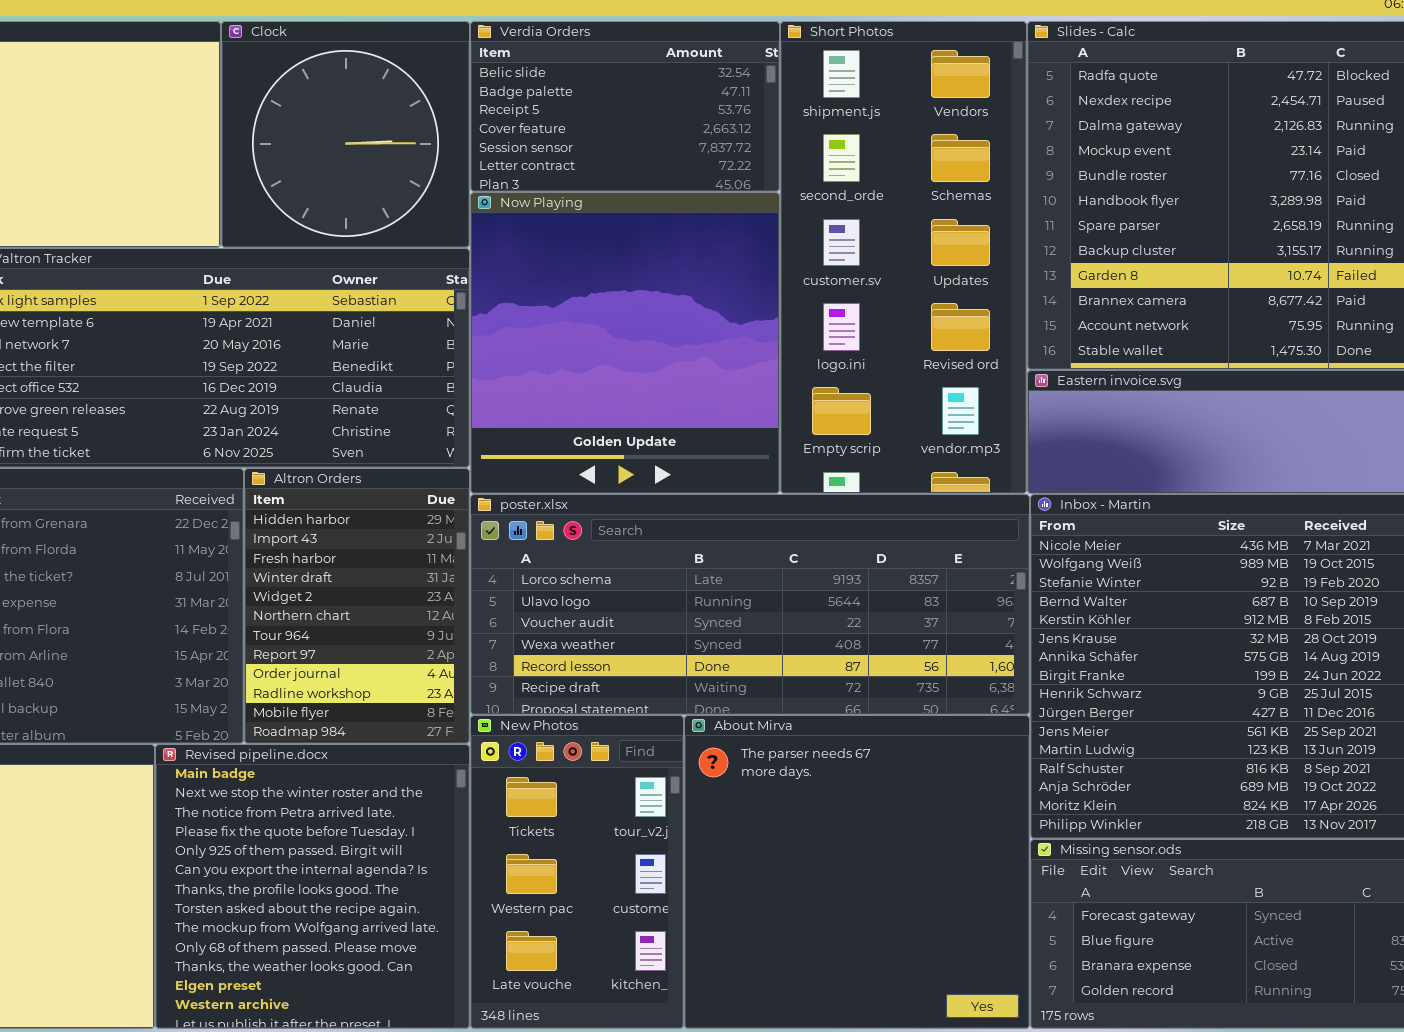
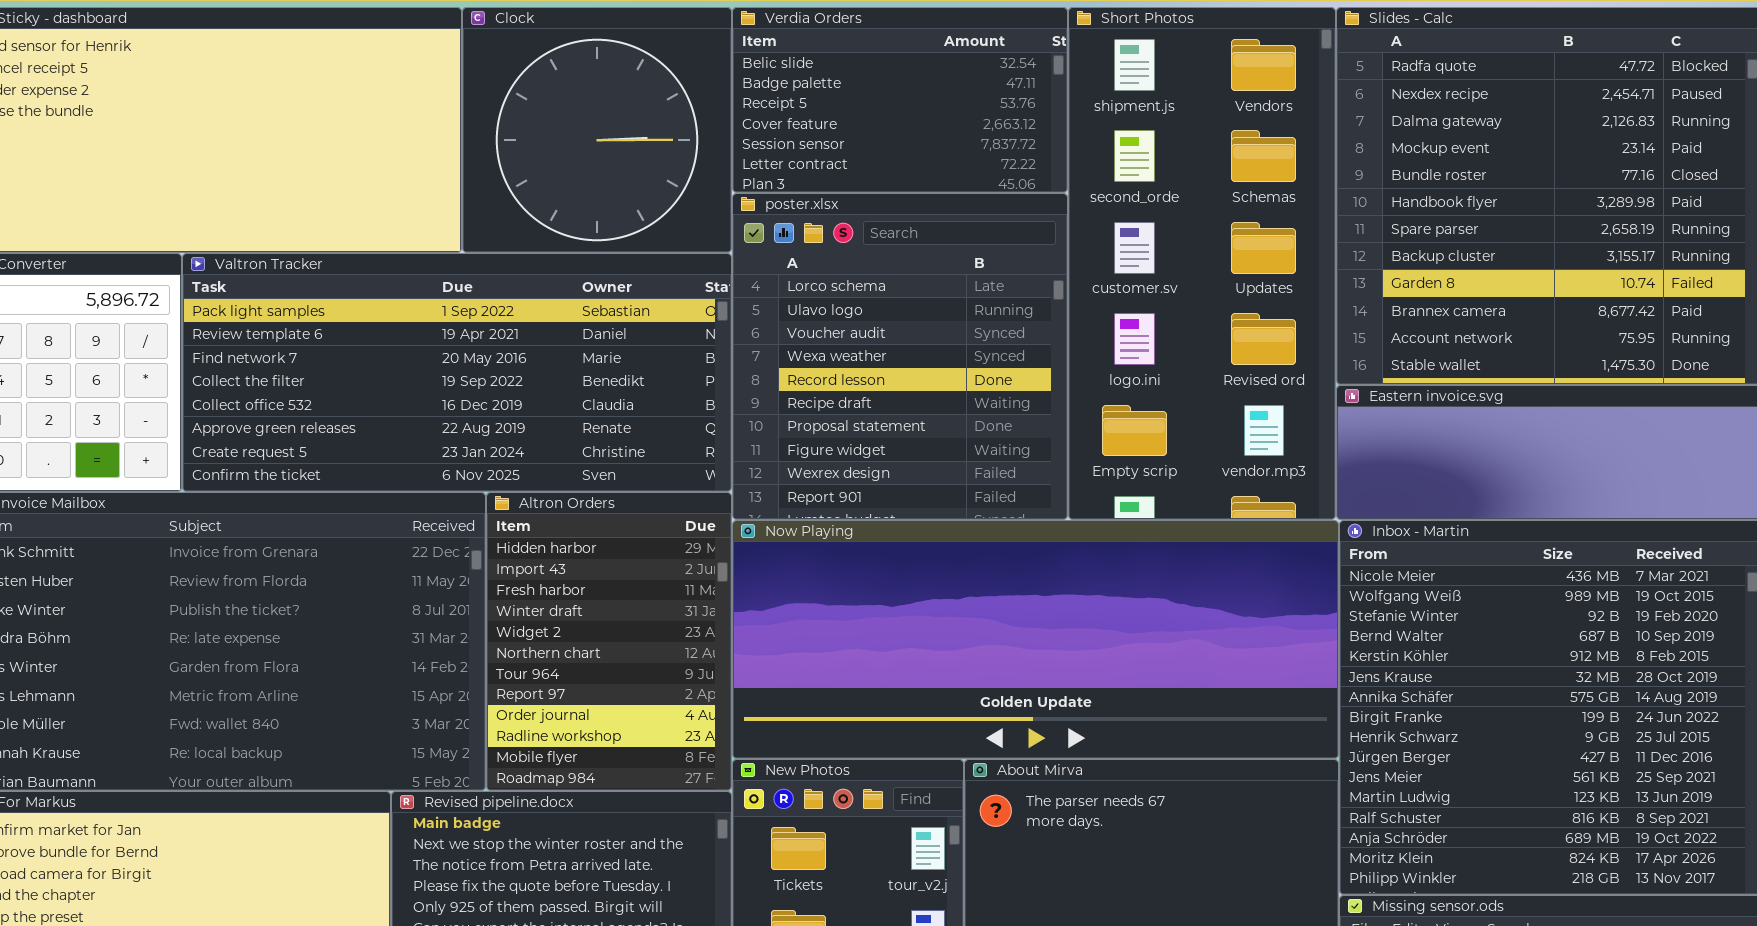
Now Playing: [470,192,780,494] -> [732,520,1339,759], moved, resized
poster.xlsx: [470,494,1030,715] -> [732,193,1068,520], moved, resized

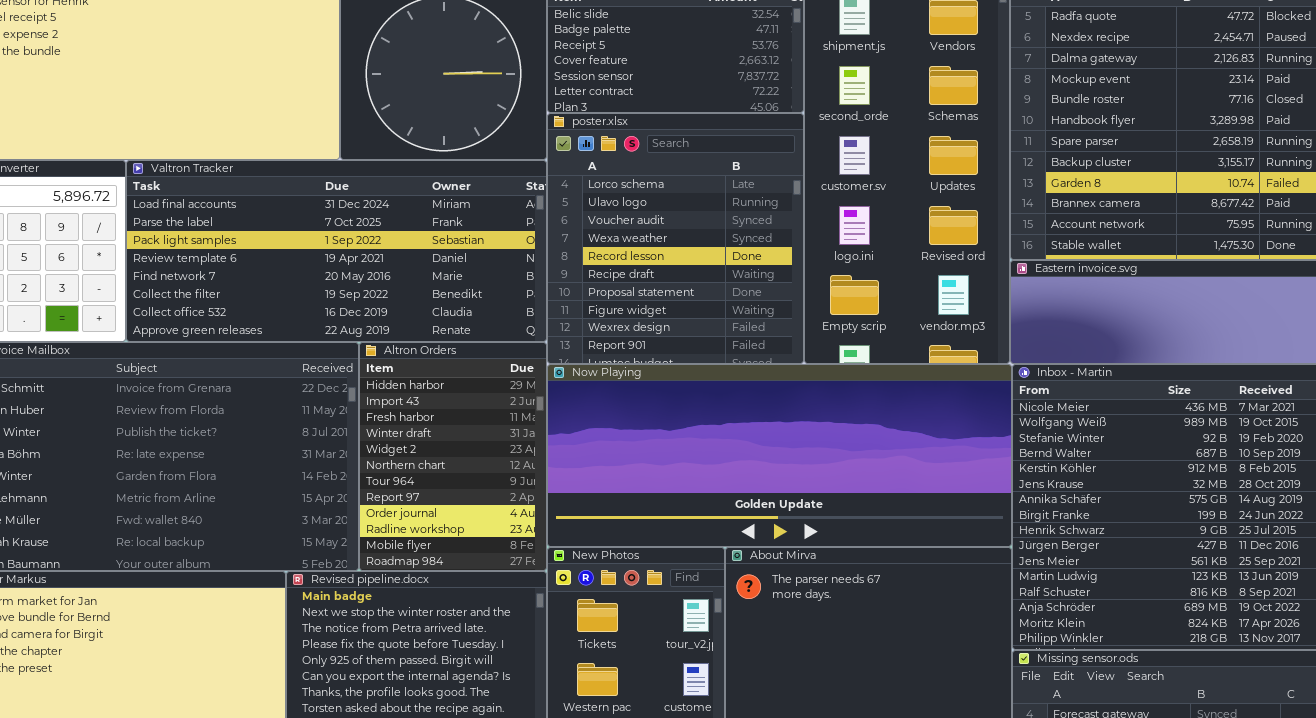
Valtron Tracker: [182,253,732,492] -> [126,160,547,342], scrolled up 2 rows

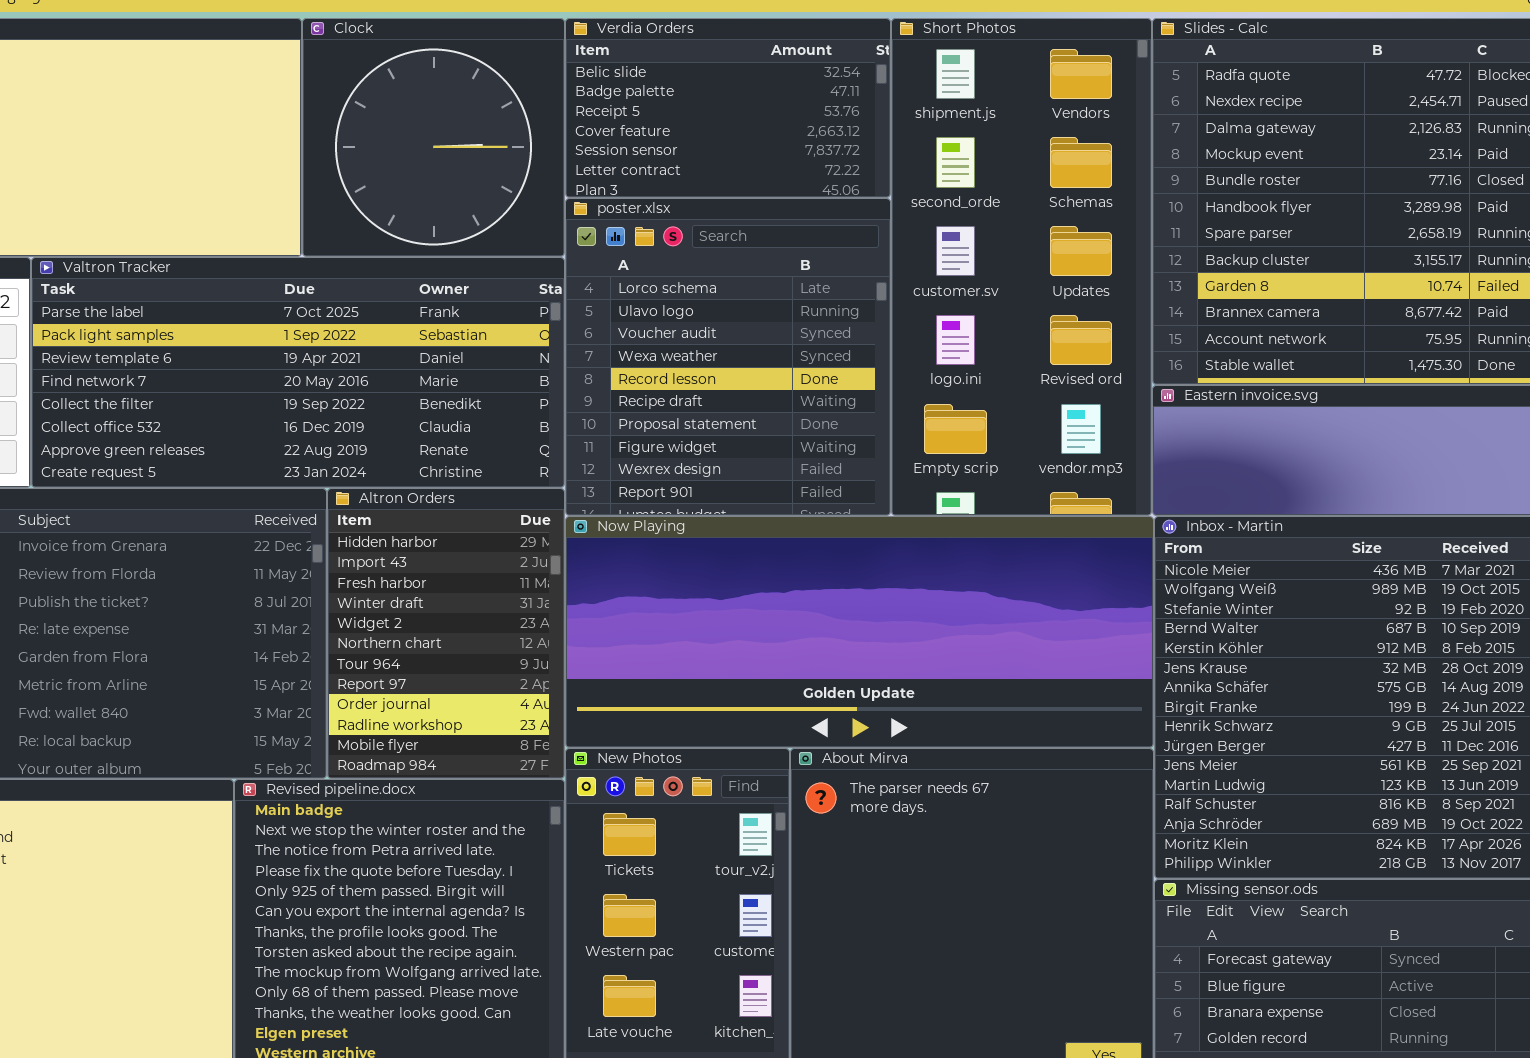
Valtron Tracker: [126,160,547,342] -> [31,257,565,488], scrolled down 1 row

